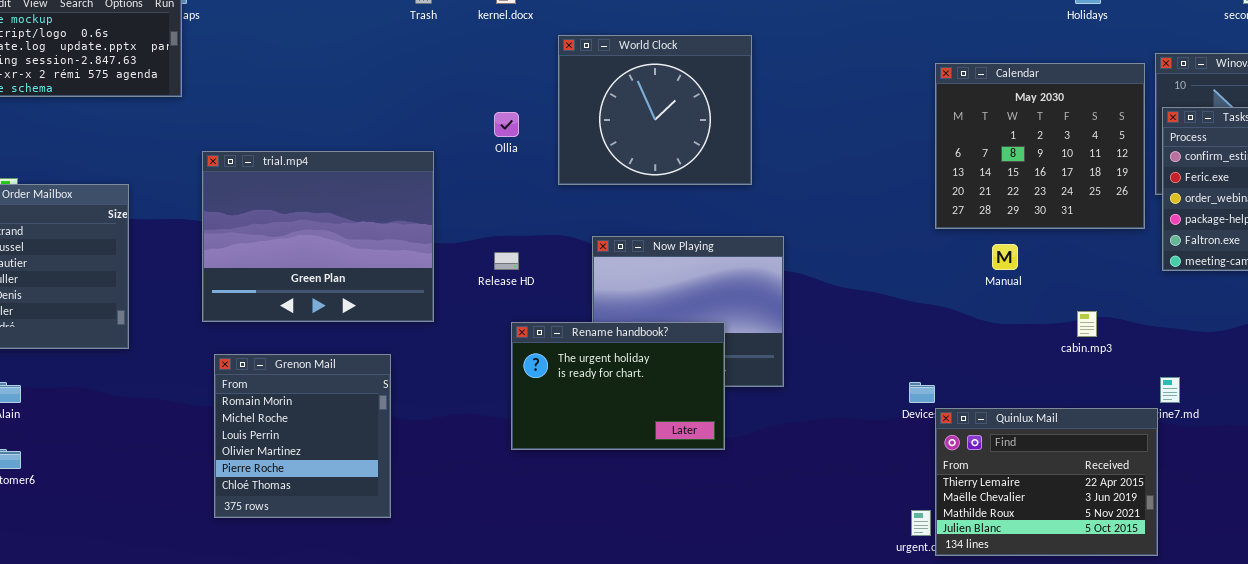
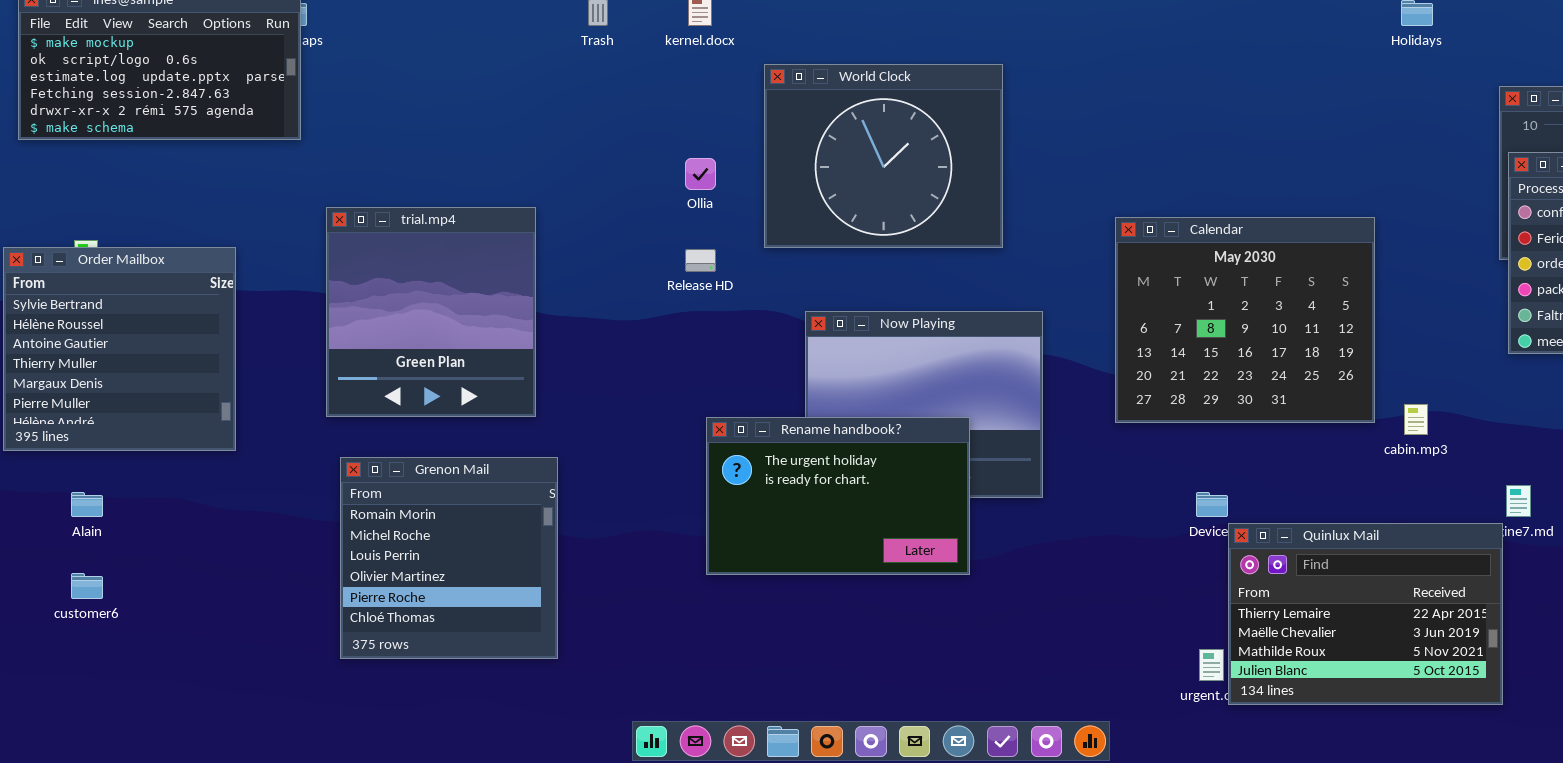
Calendar: [935,63,1145,229] -> [1115,217,1375,423], moved
trial.mp4: [202,151,434,322] -> [326,207,536,417], resized
Release HD: [494,252,519,270] -> [685,249,716,272], moved

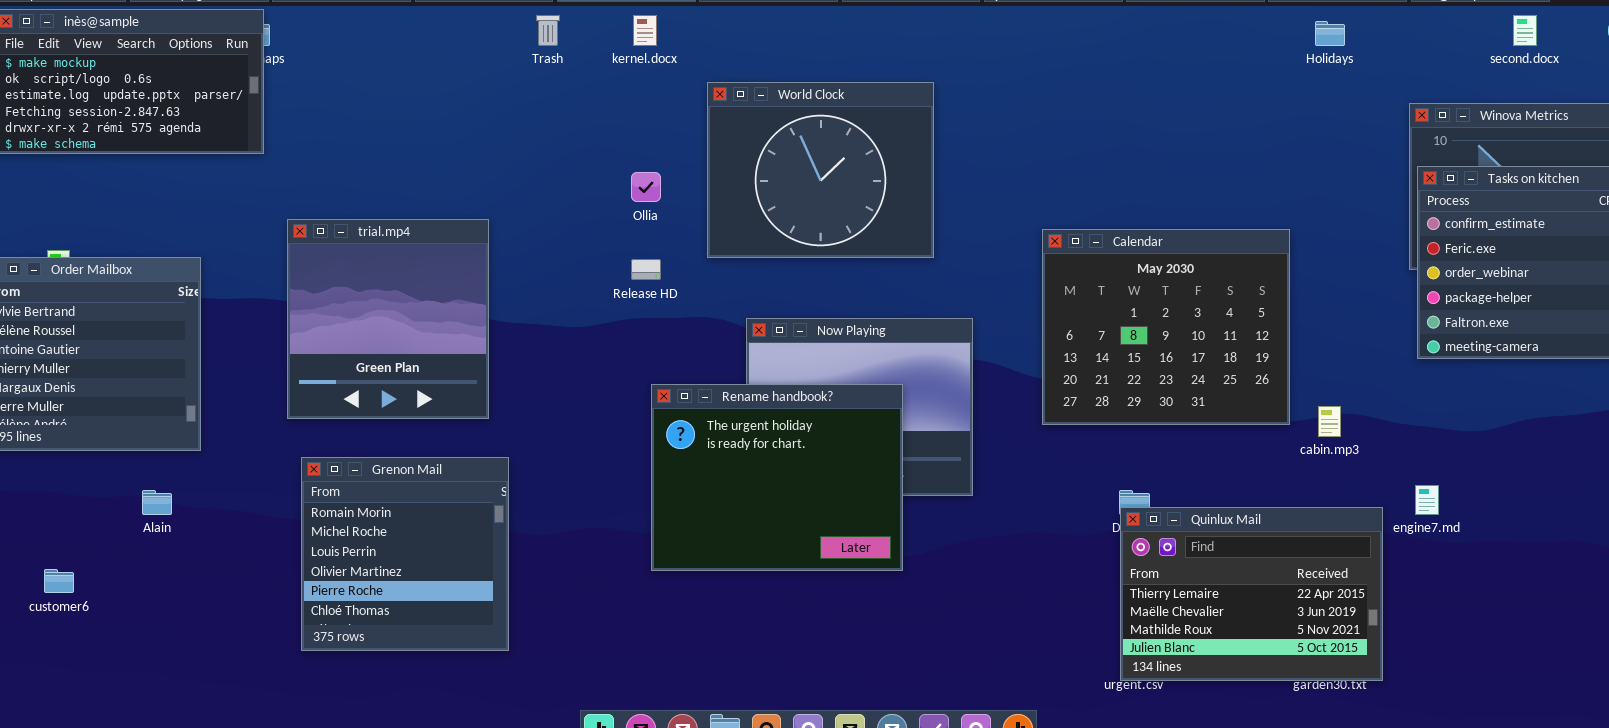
Rename handbook?: [706,417,970,575] -> [651,384,903,571], resized
Alain: [71,492,103,517] -> [142,490,172,515], moved
Quinlux Mail: [1228,523,1503,705] -> [1120,507,1383,681], moved

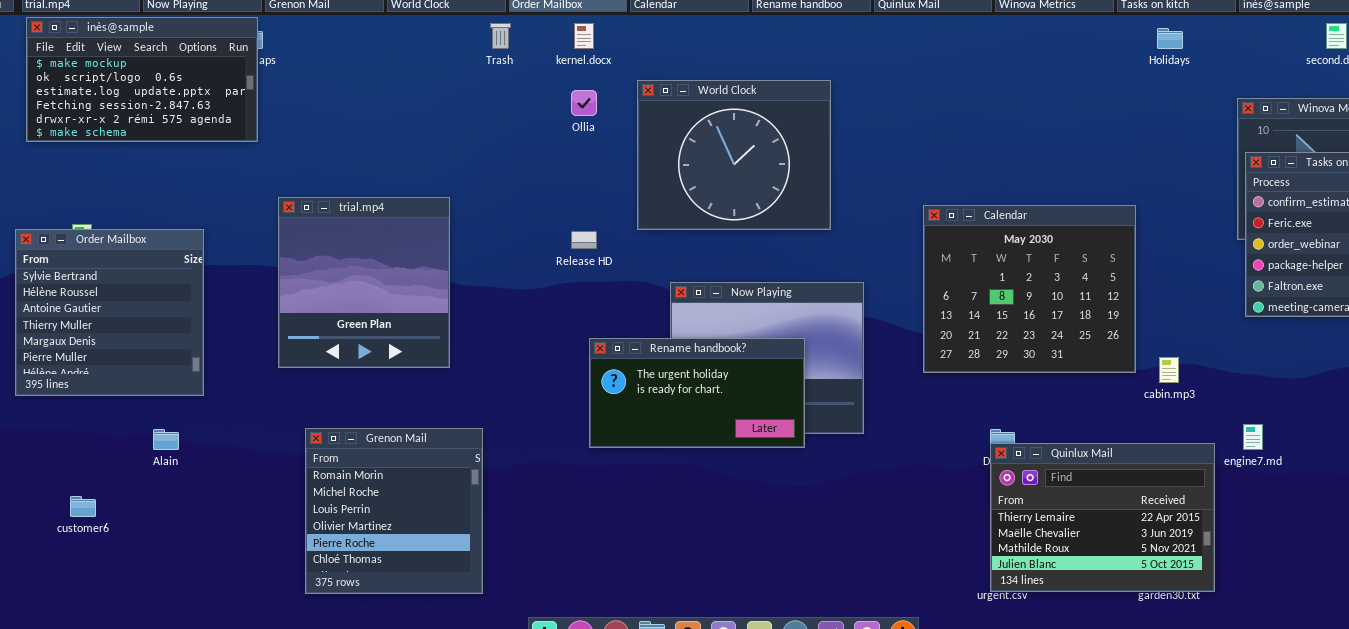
Ollia: [631,172,661,202] -> [571,90,597,116], moved
Rename handbook?: [651,384,903,571] -> [589,338,805,448], resized
Grenon Mail: [301,457,509,651] -> [305,428,483,594], moved

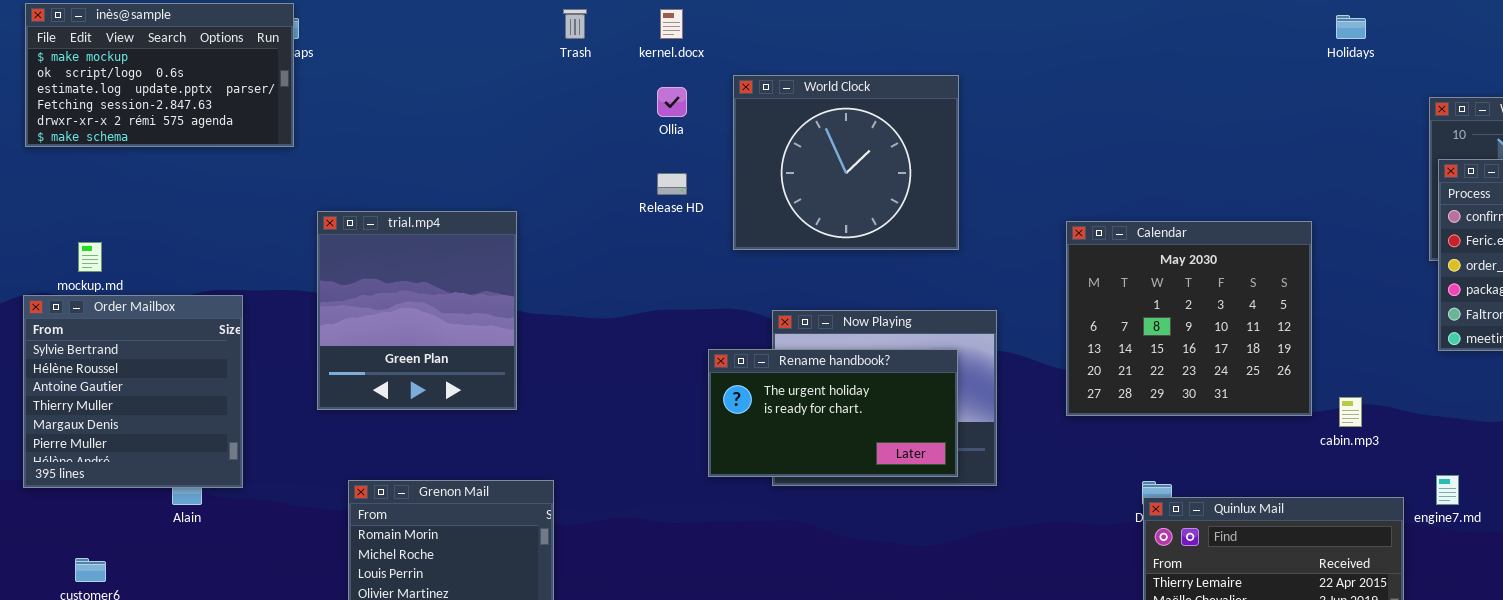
Order Mailbox: [15,229,204,396] -> [23,295,243,488], moved
Release HD: [571,231,597,249] -> [657,173,687,195], moved
Rename handbook?: [589,338,805,448] -> [708,349,958,477], moved

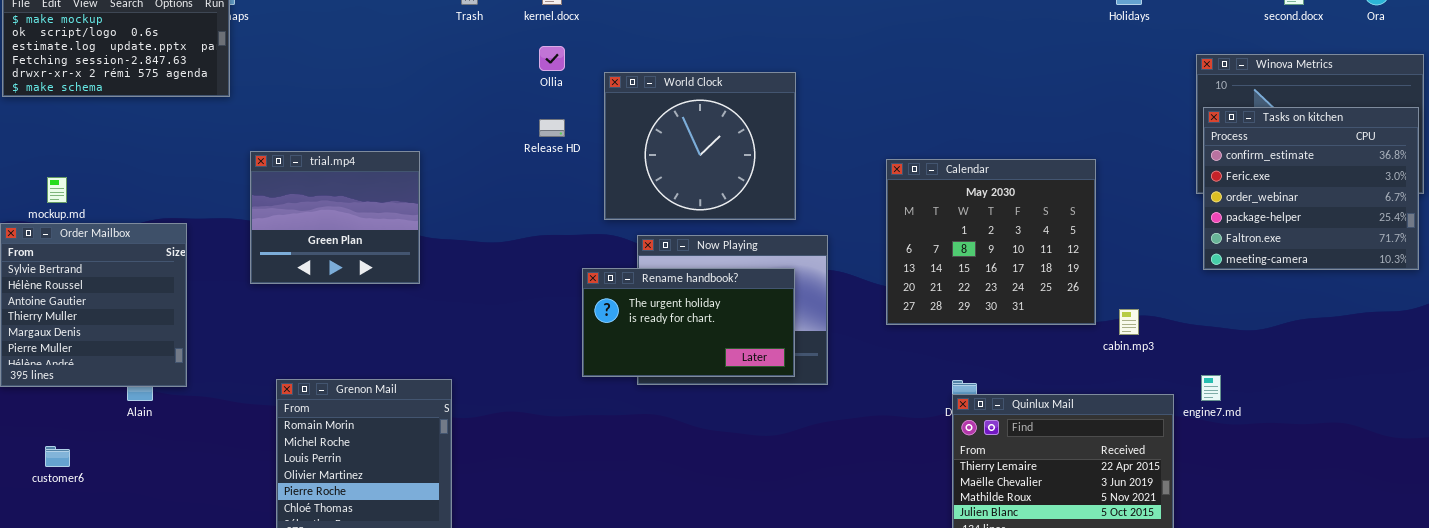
World Clock: [733,75,959,250] -> [604,72,796,220], moved
trial.mp4: [317,211,517,410] -> [250,151,420,284], resized

